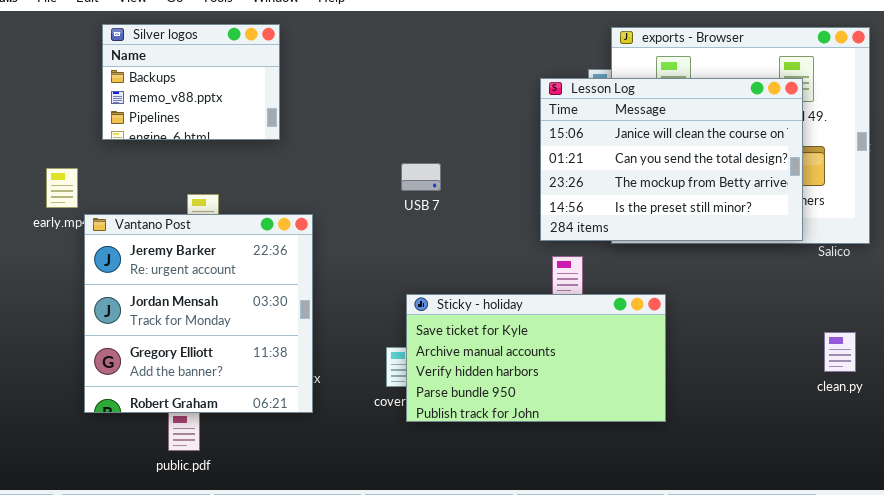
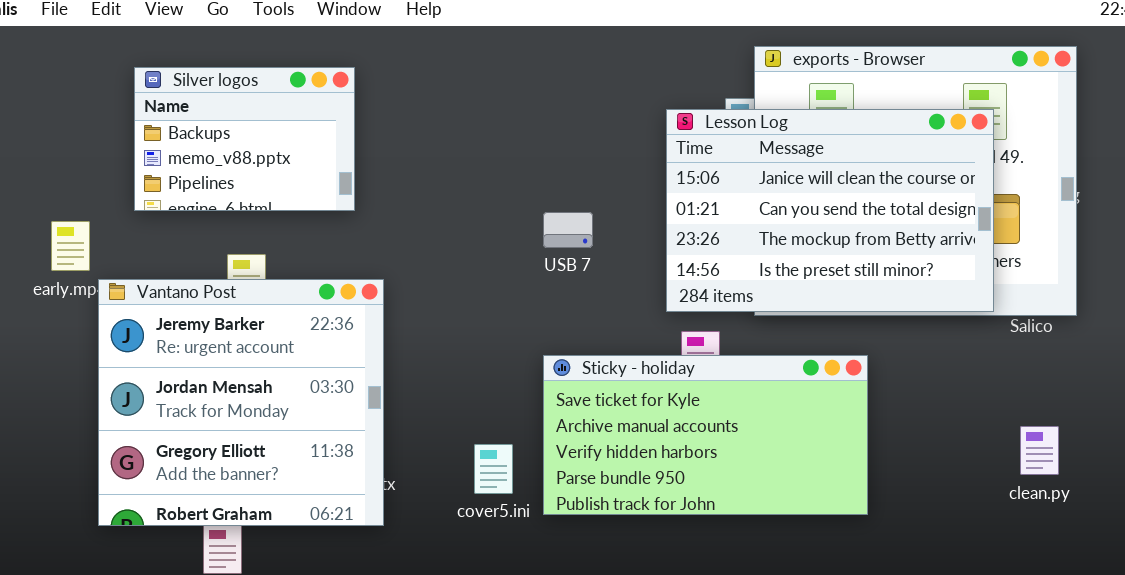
Silver logos: [102,24,280,140] -> [134,67,355,211], moved
USB 7: [401,163,441,191] -> [543,212,593,248], moved
Sticky - holiday: [406,294,666,422] -> [543,355,868,515], moved

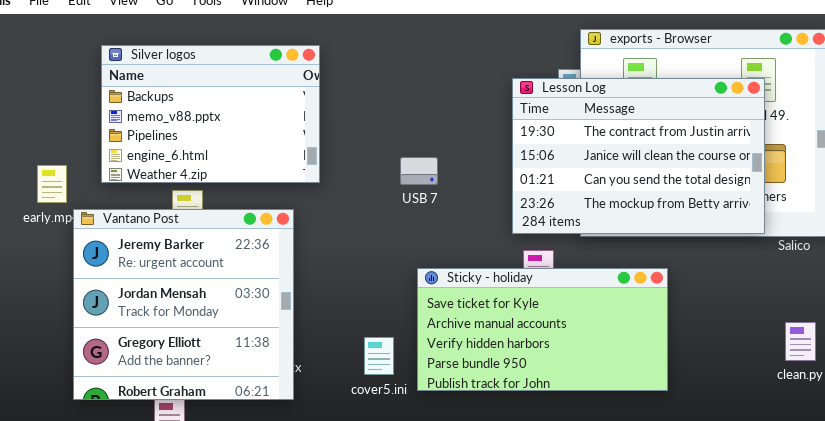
Silver logos: [134,67,355,211] -> [101,45,320,183], resized
Lesson Log: [666,109,994,312] -> [512,78,765,234], scrolled up 1 row
USB 7: [543,212,593,248] -> [400,157,438,185], moved

